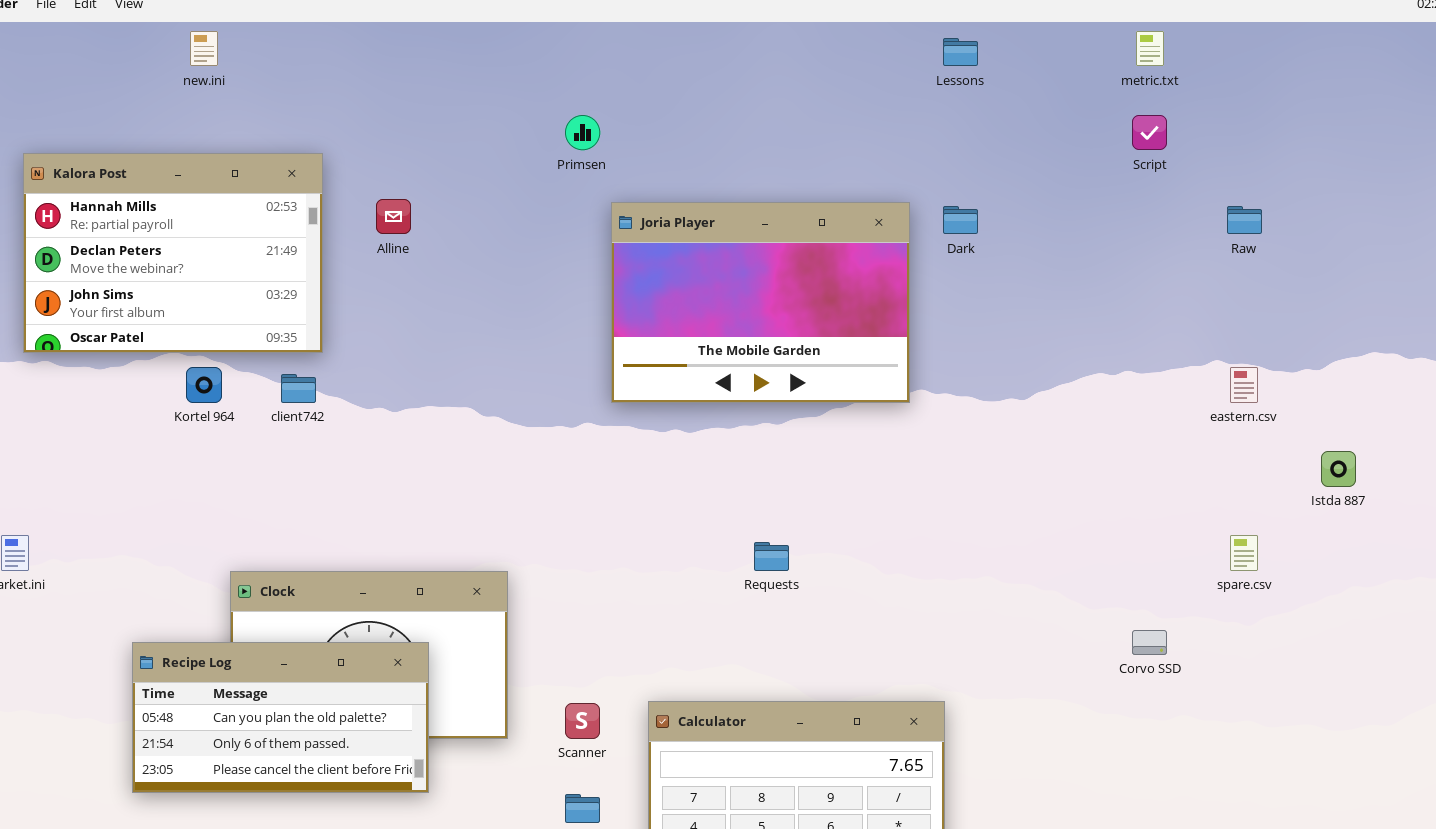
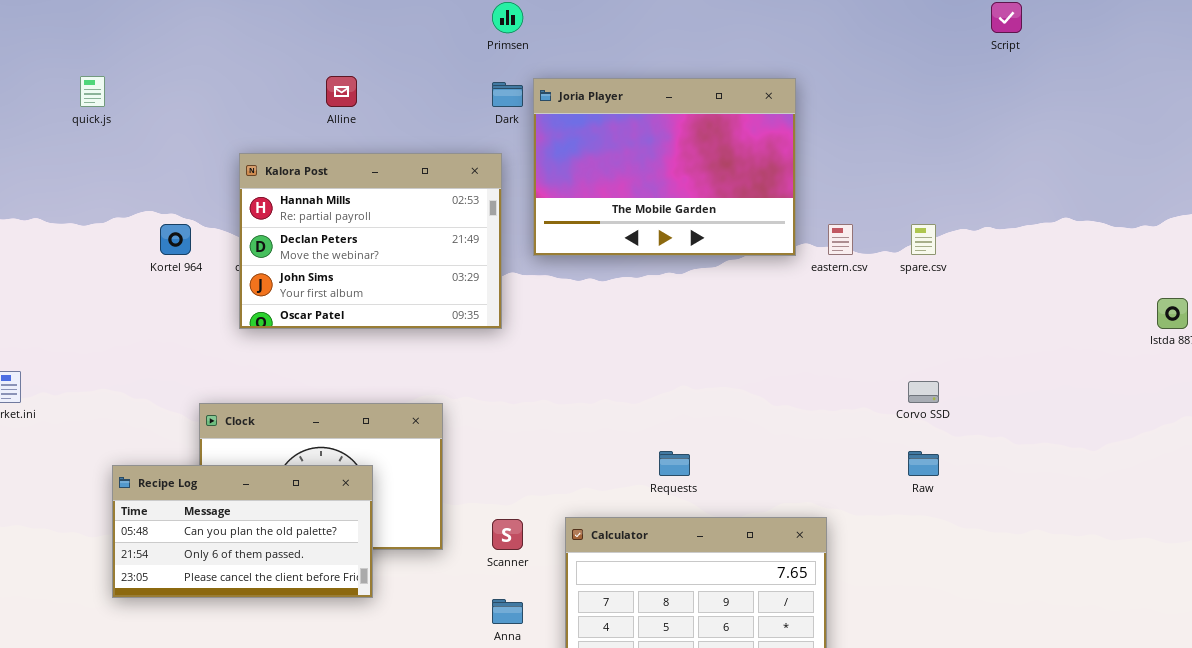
Kalora Post: [23,153,323,353] -> [239,153,502,329], moved
Dark: [943,206,978,234] -> [492,82,523,107], moved
Raw: [1227,206,1262,234] -> [908,451,939,476], moved
eastern.csv: [1230,367,1258,403] -> [828,224,853,255], moved
spare.csv: [1230,535,1258,571] -> [911,224,936,255], moved
Requests: [754,542,789,571] -> [659,451,690,476], moved
Corvo SSD: [1132,630,1167,655] -> [908,381,939,403], moved

